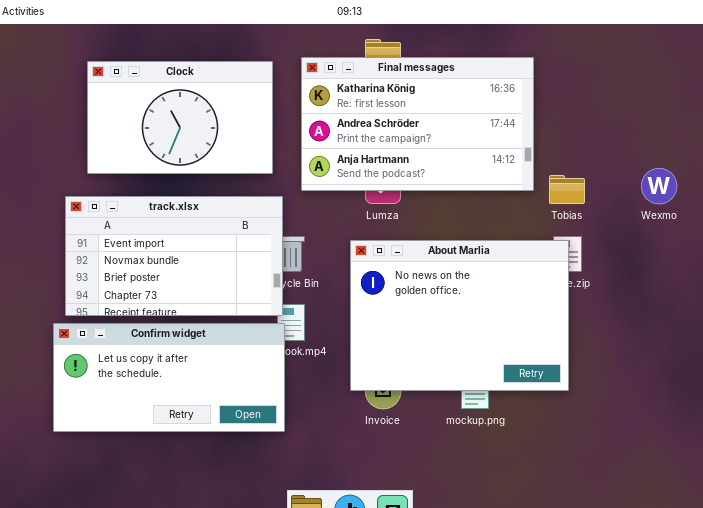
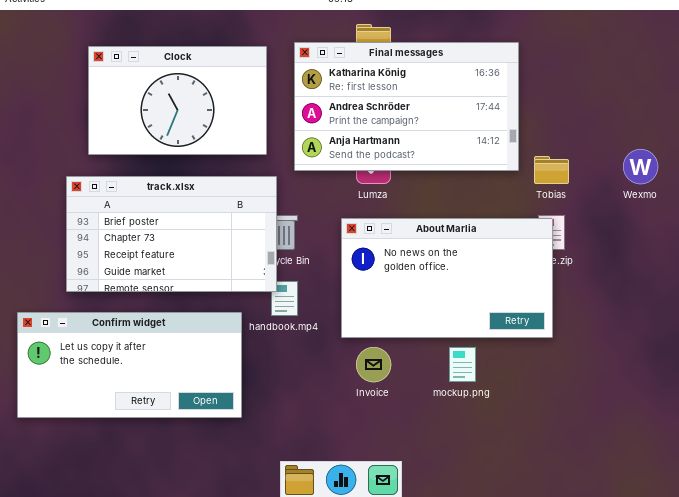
track.xlsx: [65,196,283,316] -> [66,176,277,292], scrolled down 2 rows
About Marlia: [350,240,569,391] -> [341,218,553,338], resized
Confirm widget: [53,323,285,432] -> [17,312,242,418], moved

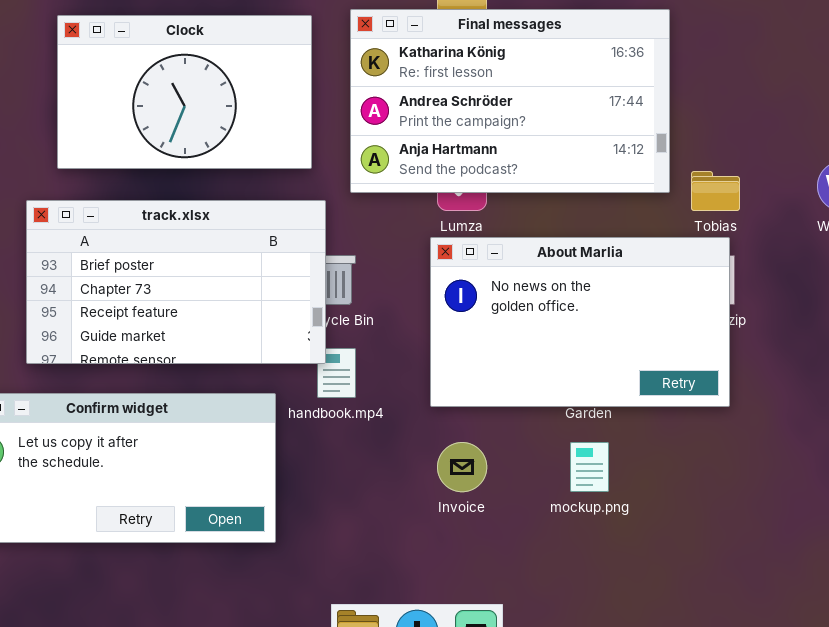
About Marlia: [341,218,553,338] -> [430,237,730,407], moved

